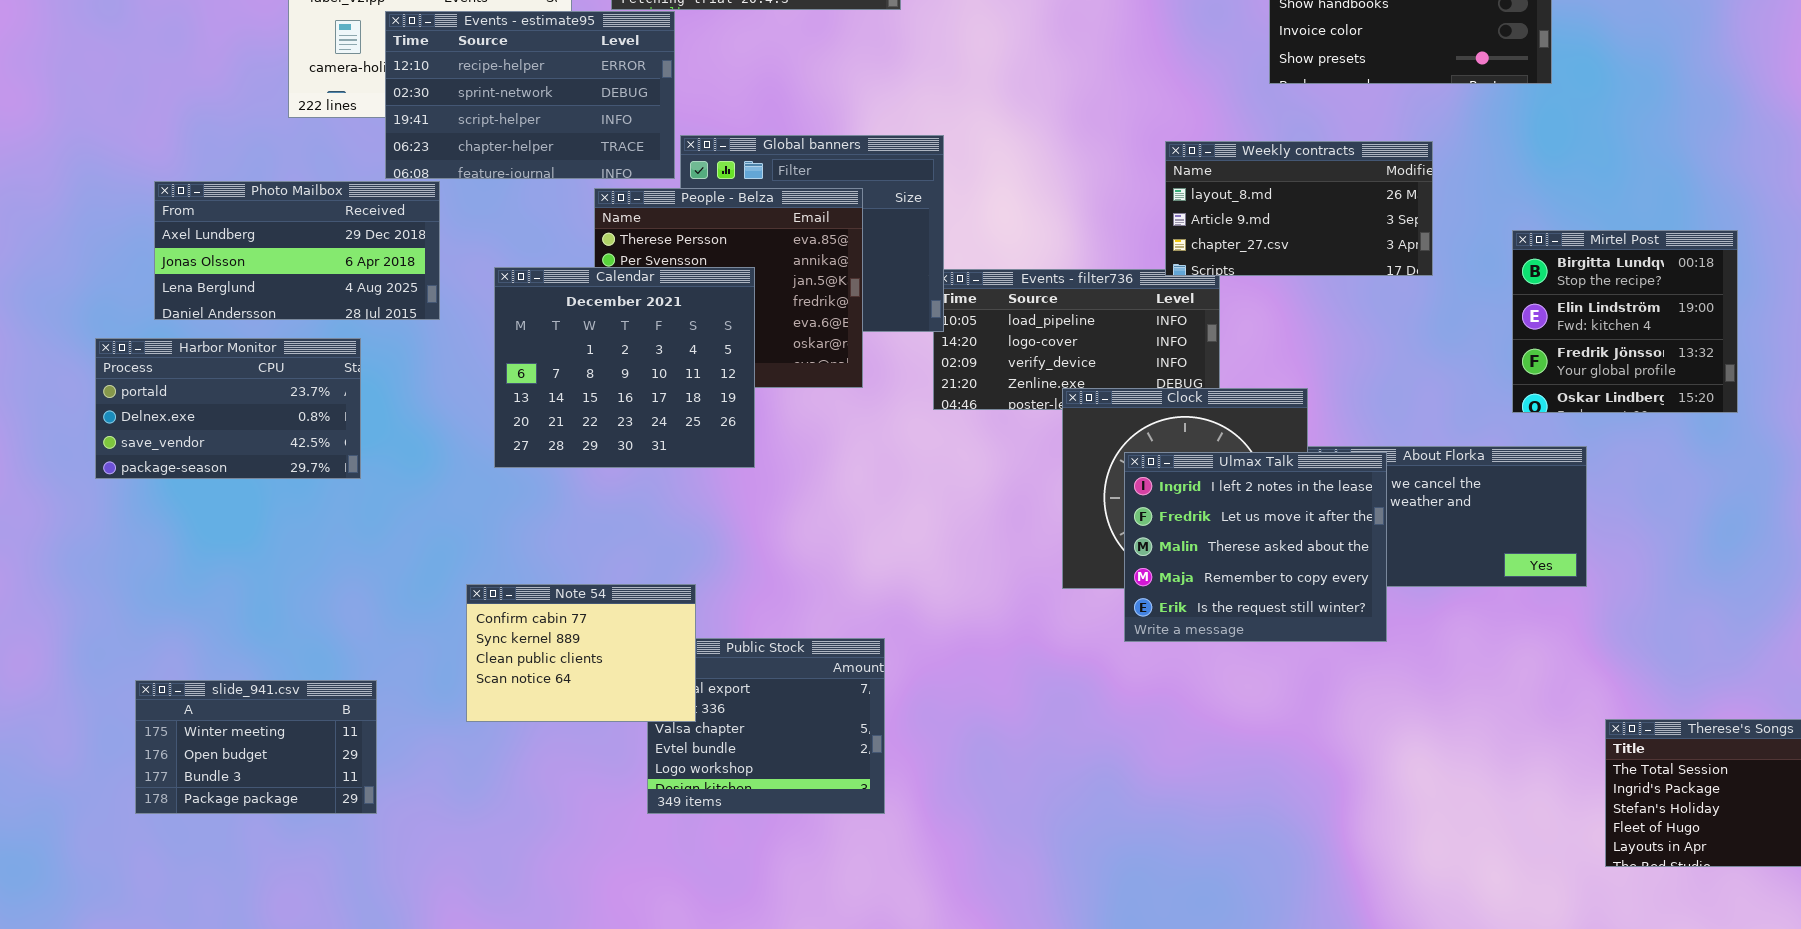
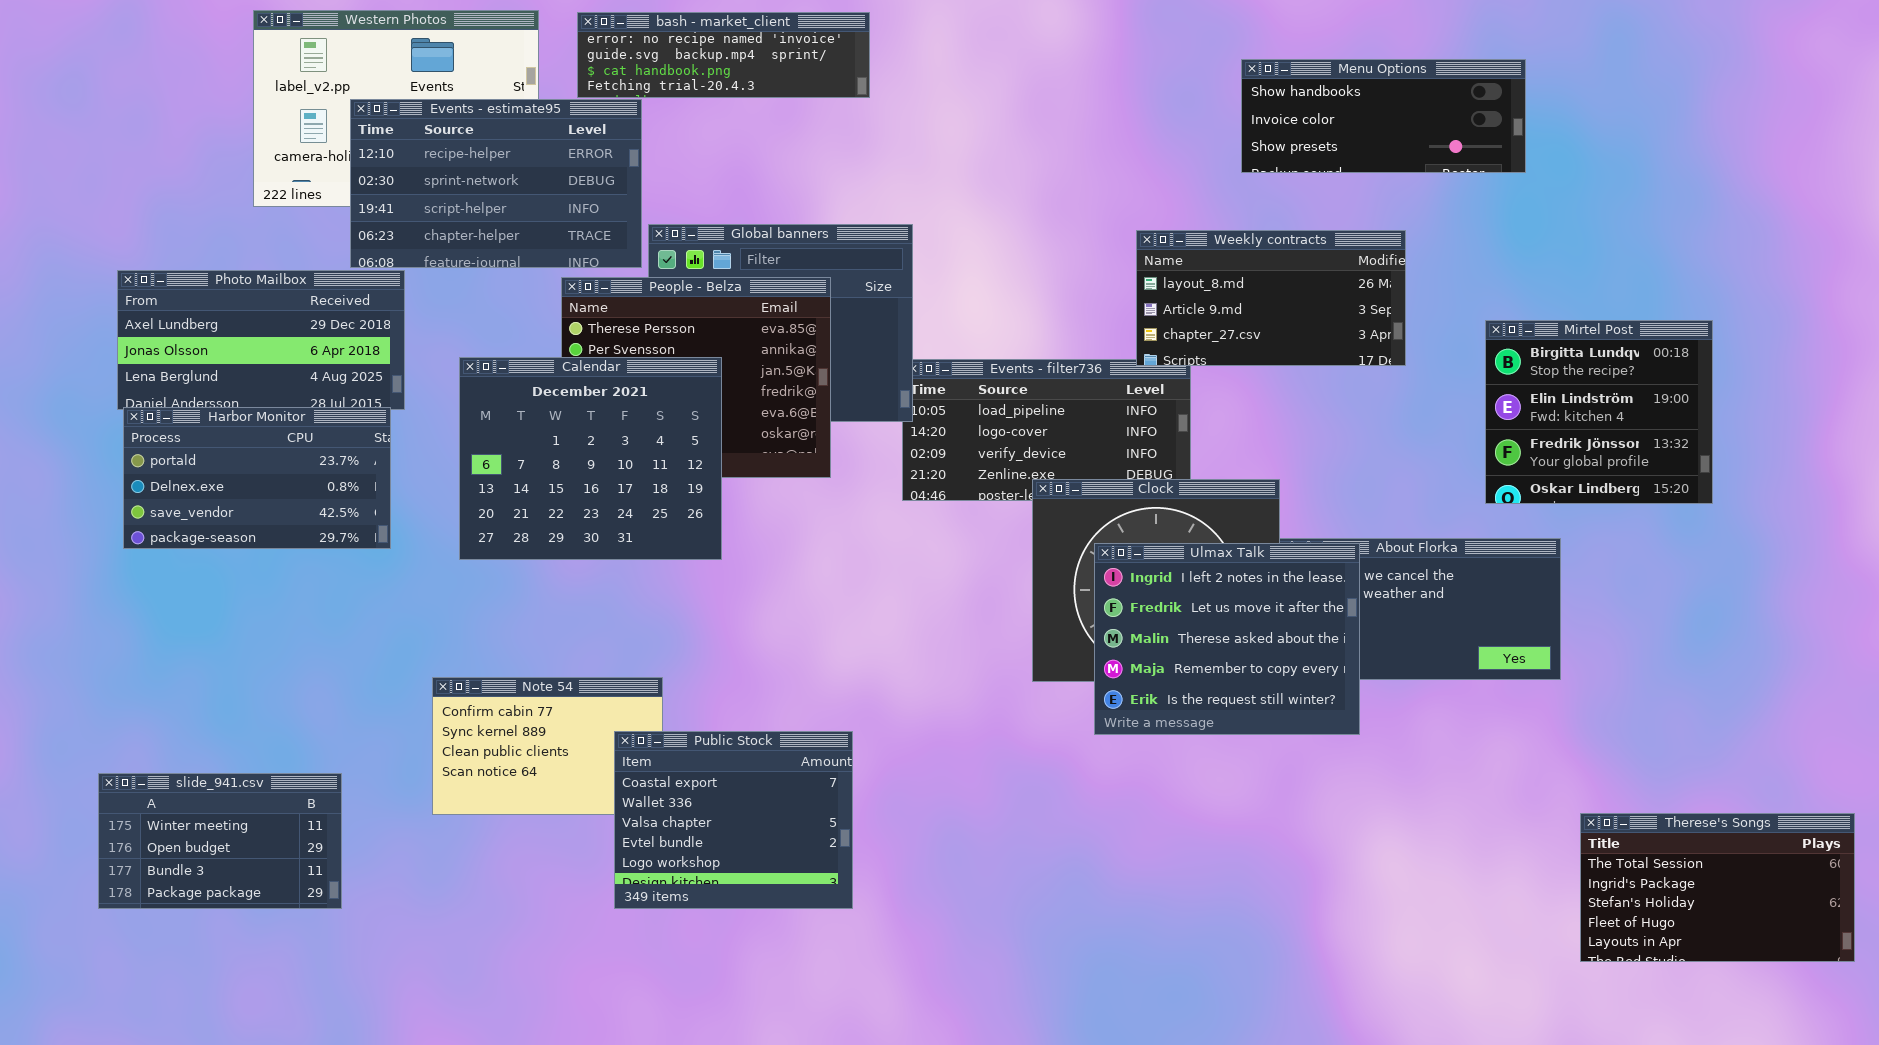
Harbor Monitor: [95,338,361,479] -> [123,407,391,549], moved
Public Stock: [647,638,885,814] -> [614,731,853,909], raised

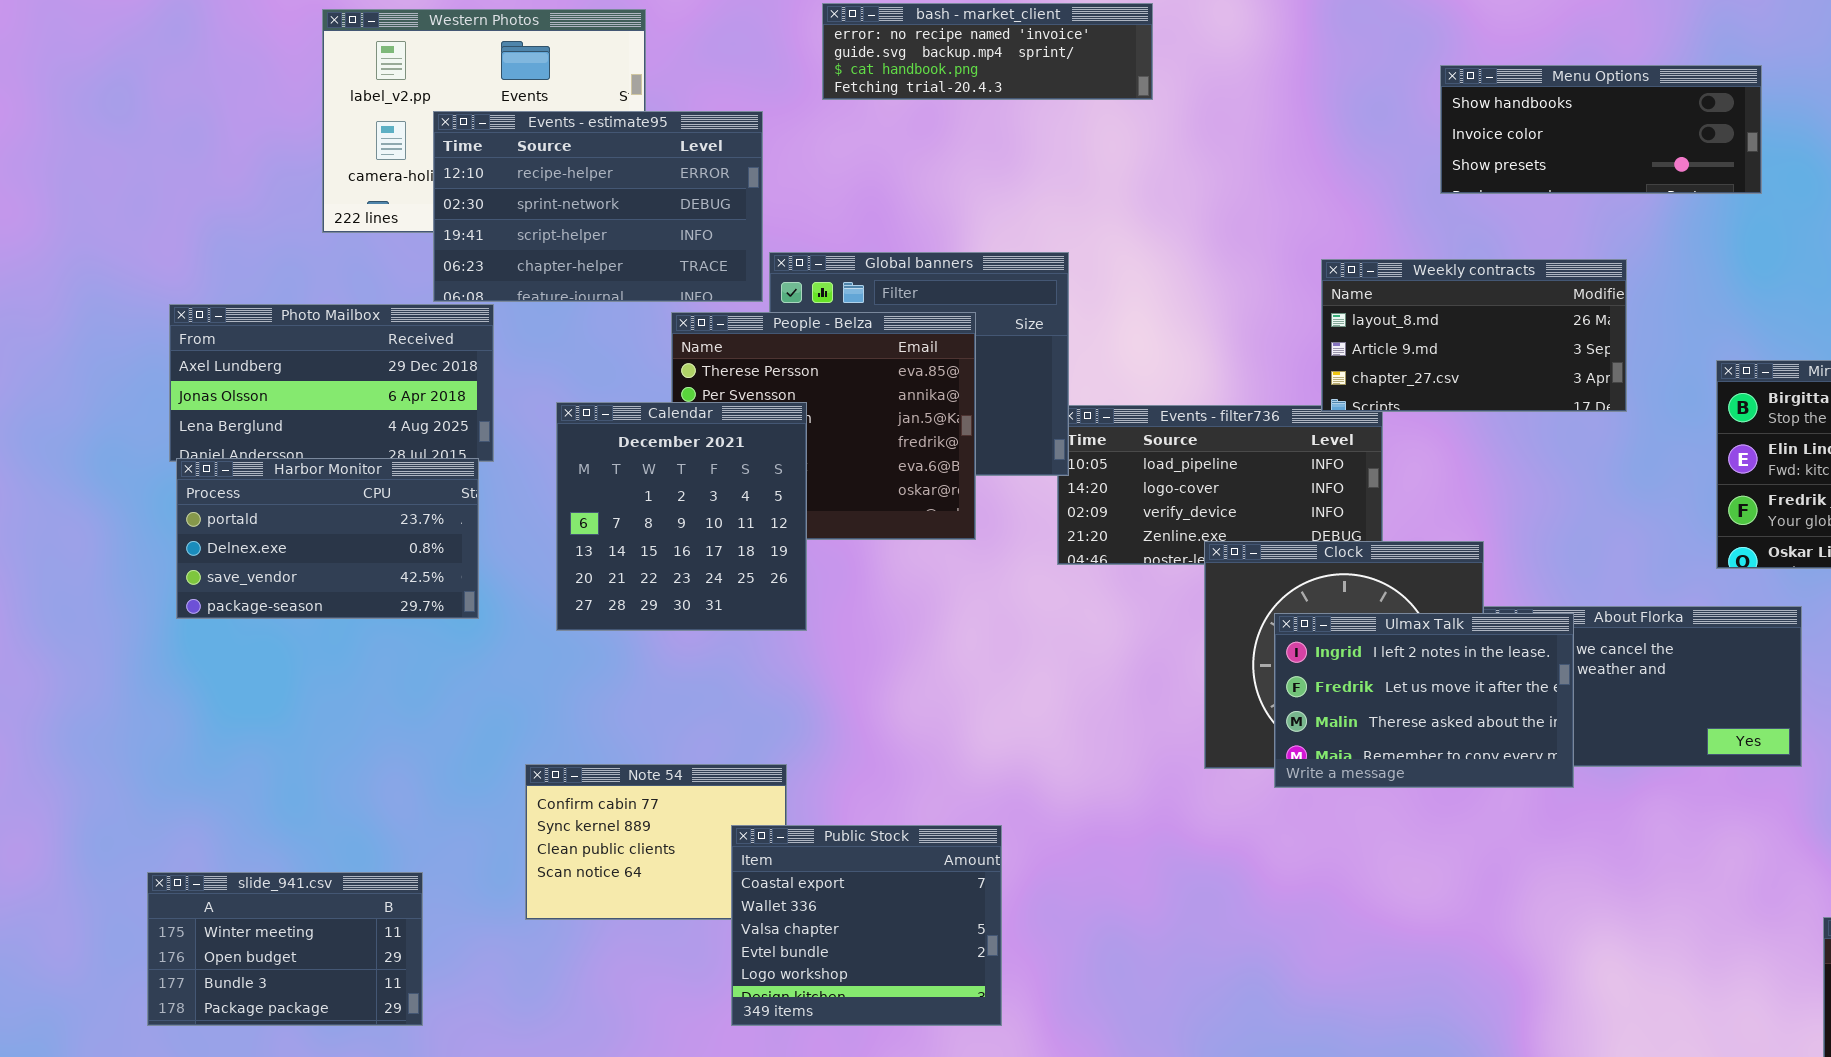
bash - market_client: [577,12,870,98] -> [822,3,1153,100], moved
Calendar: [459,357,722,560] -> [556,402,807,631], resized
Ulmax Talk: [1094,543,1360,735] -> [1274,613,1574,788], resized

